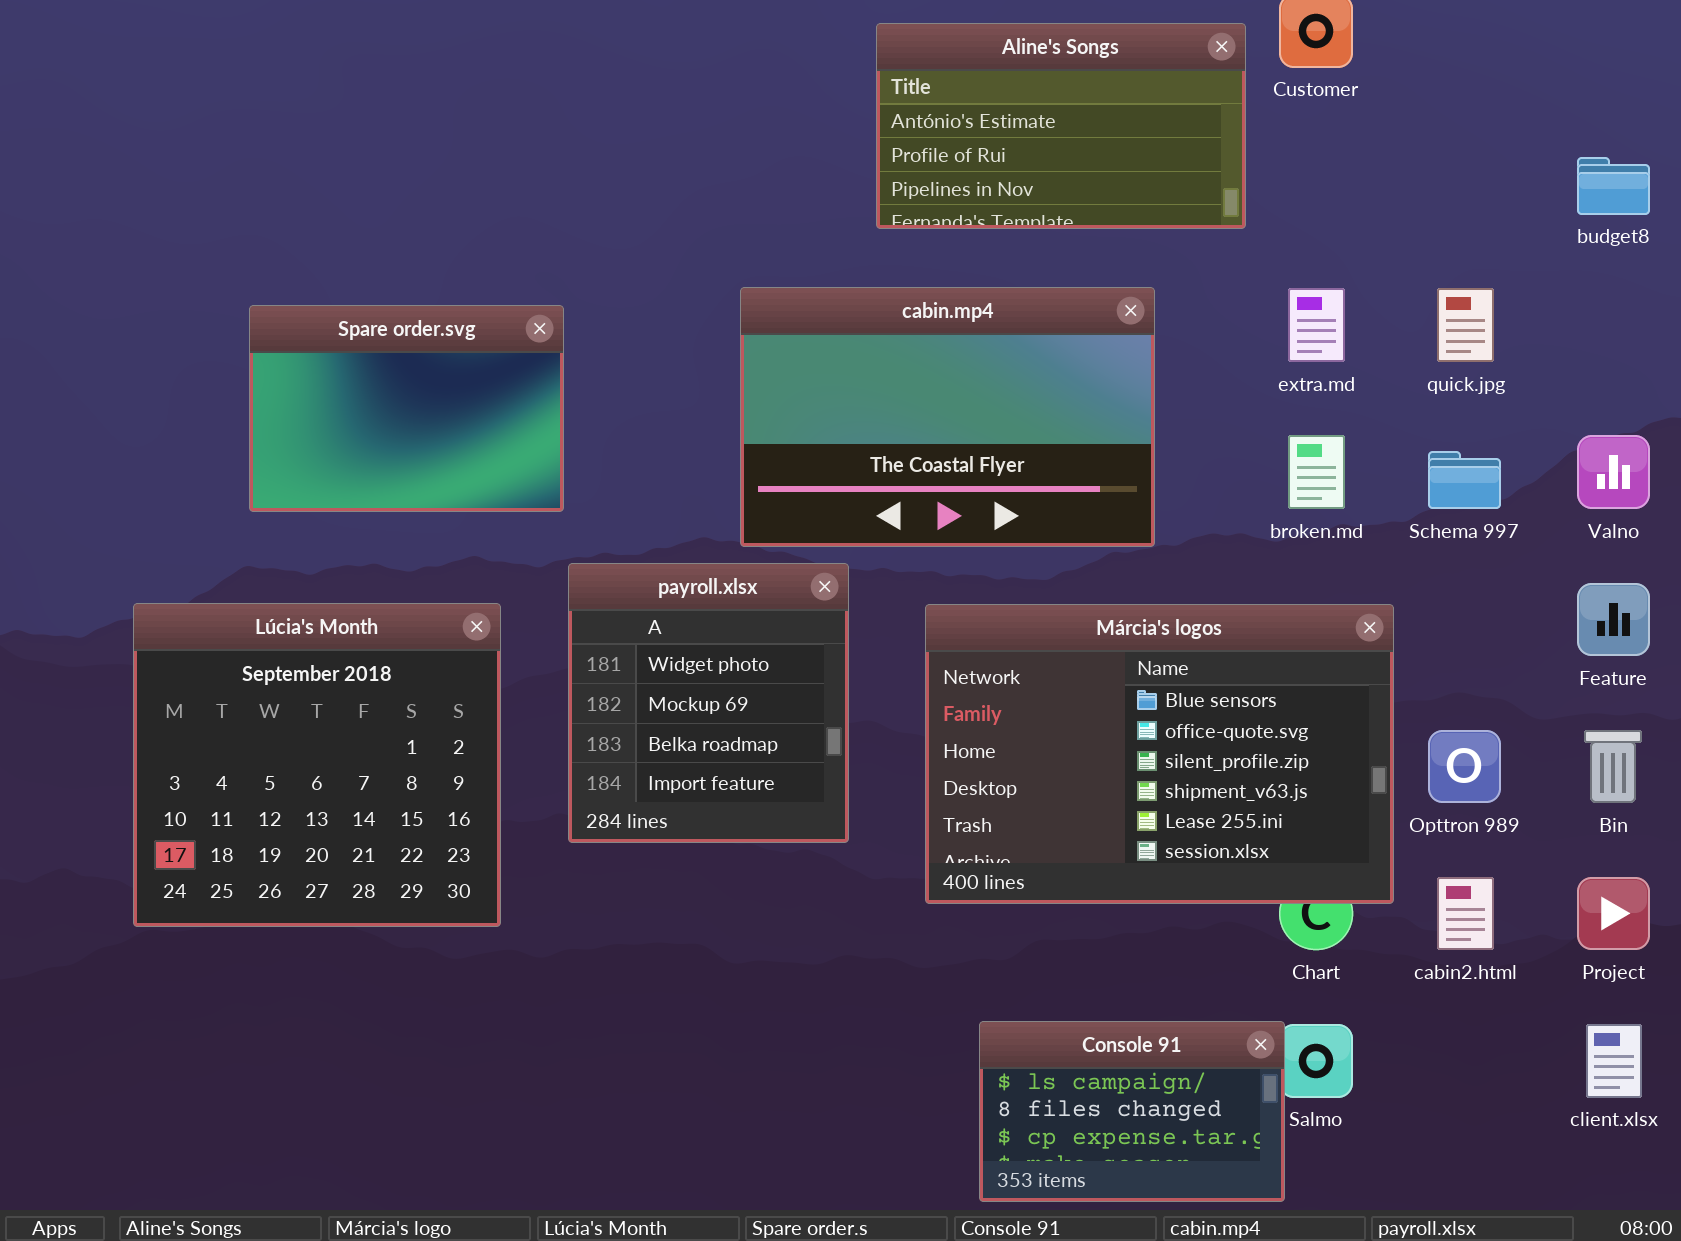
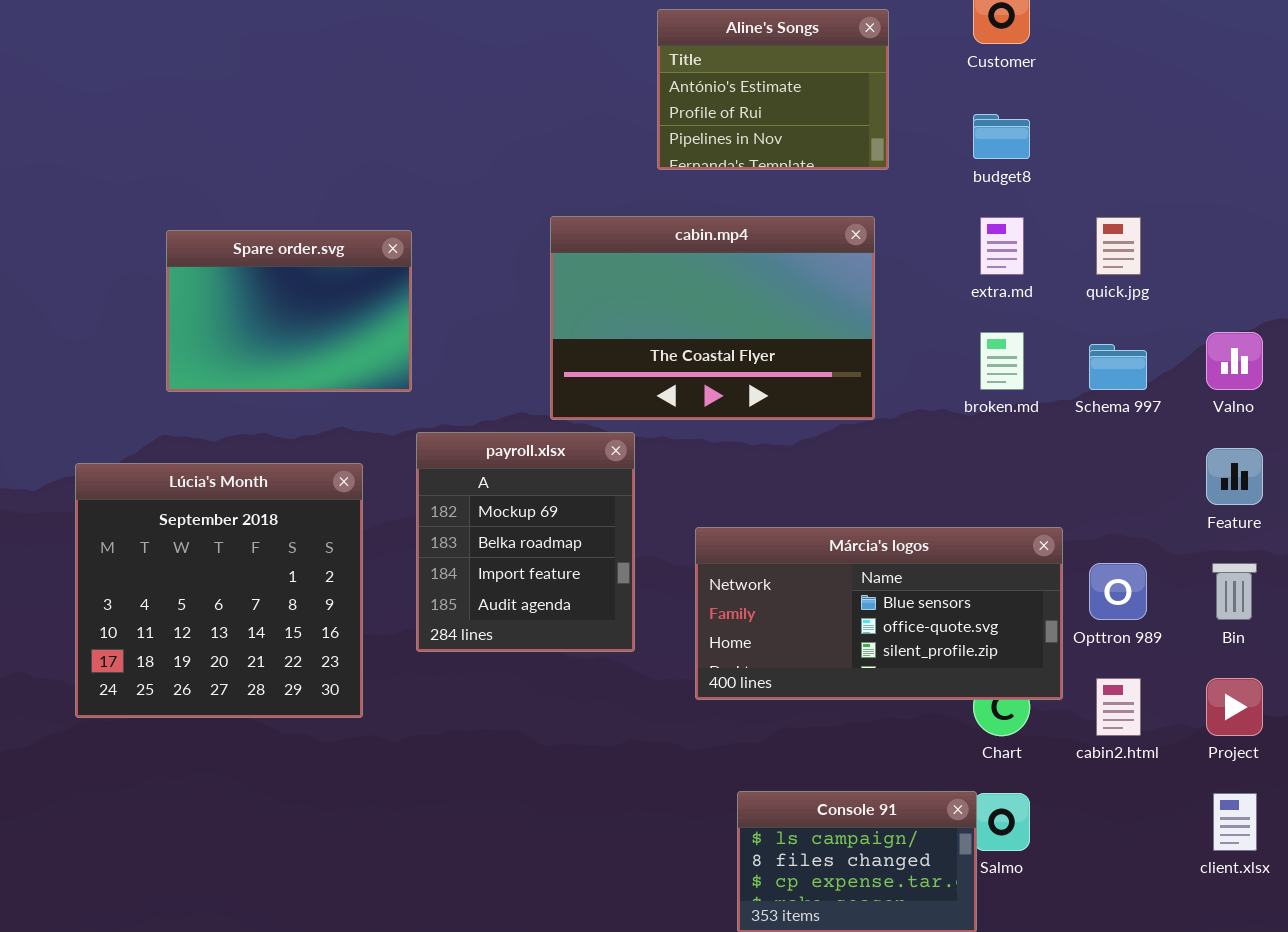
Aline's Songs: [876,23,1246,229] -> [657,9,889,170], resized
budget8: [1577,157,1650,215] -> [973,114,1030,159], moved
payroll.xlsx: [568,563,849,843] -> [416,432,635,652], scrolled down 1 row
Márcia's logos: [925,604,1394,904] -> [695,527,1063,700], resized

